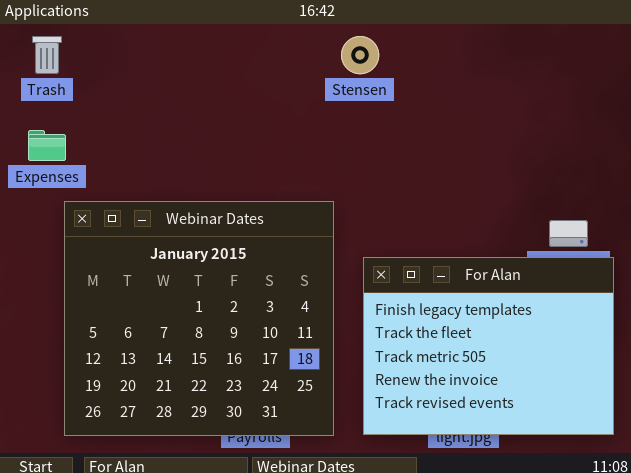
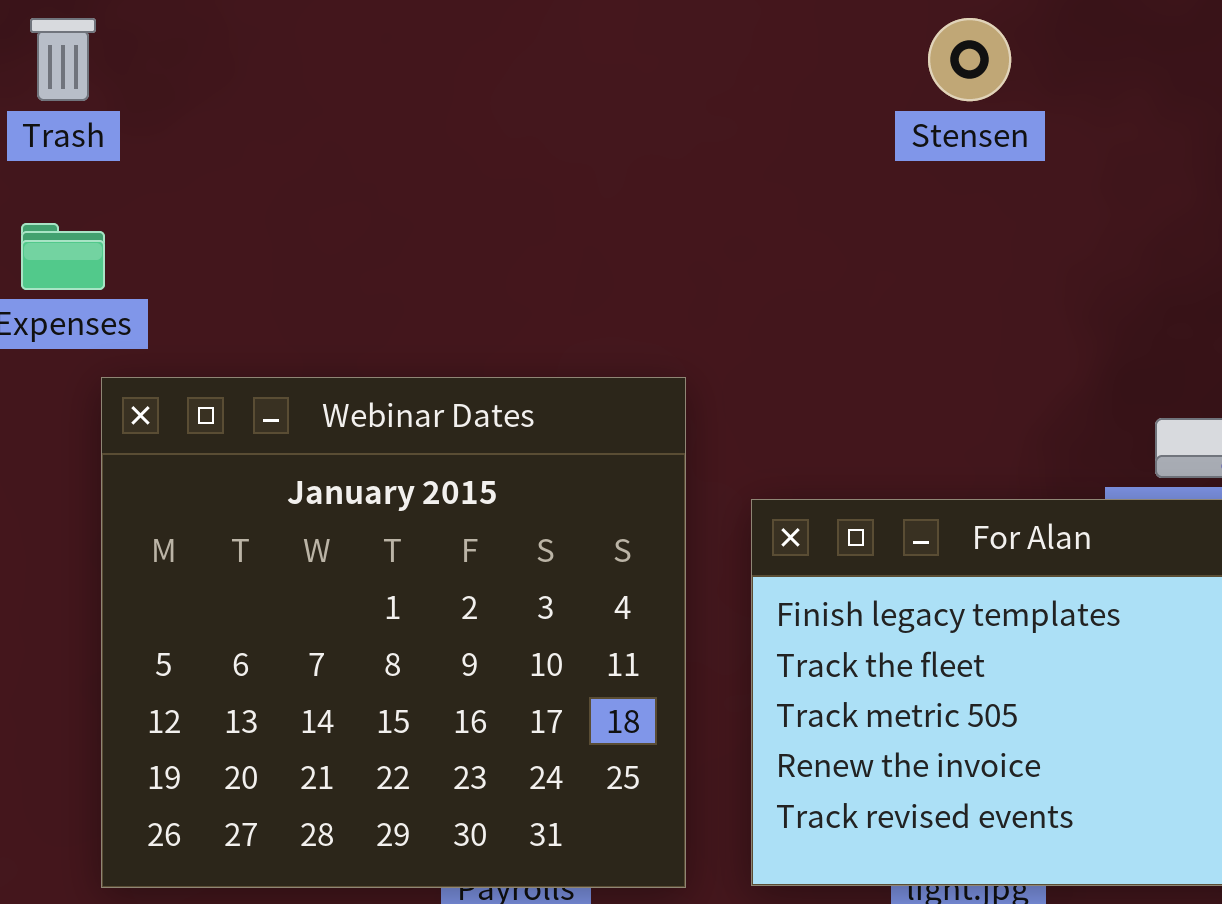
Stensen: [341,36,379,74] -> [928,18,1011,101], moved

